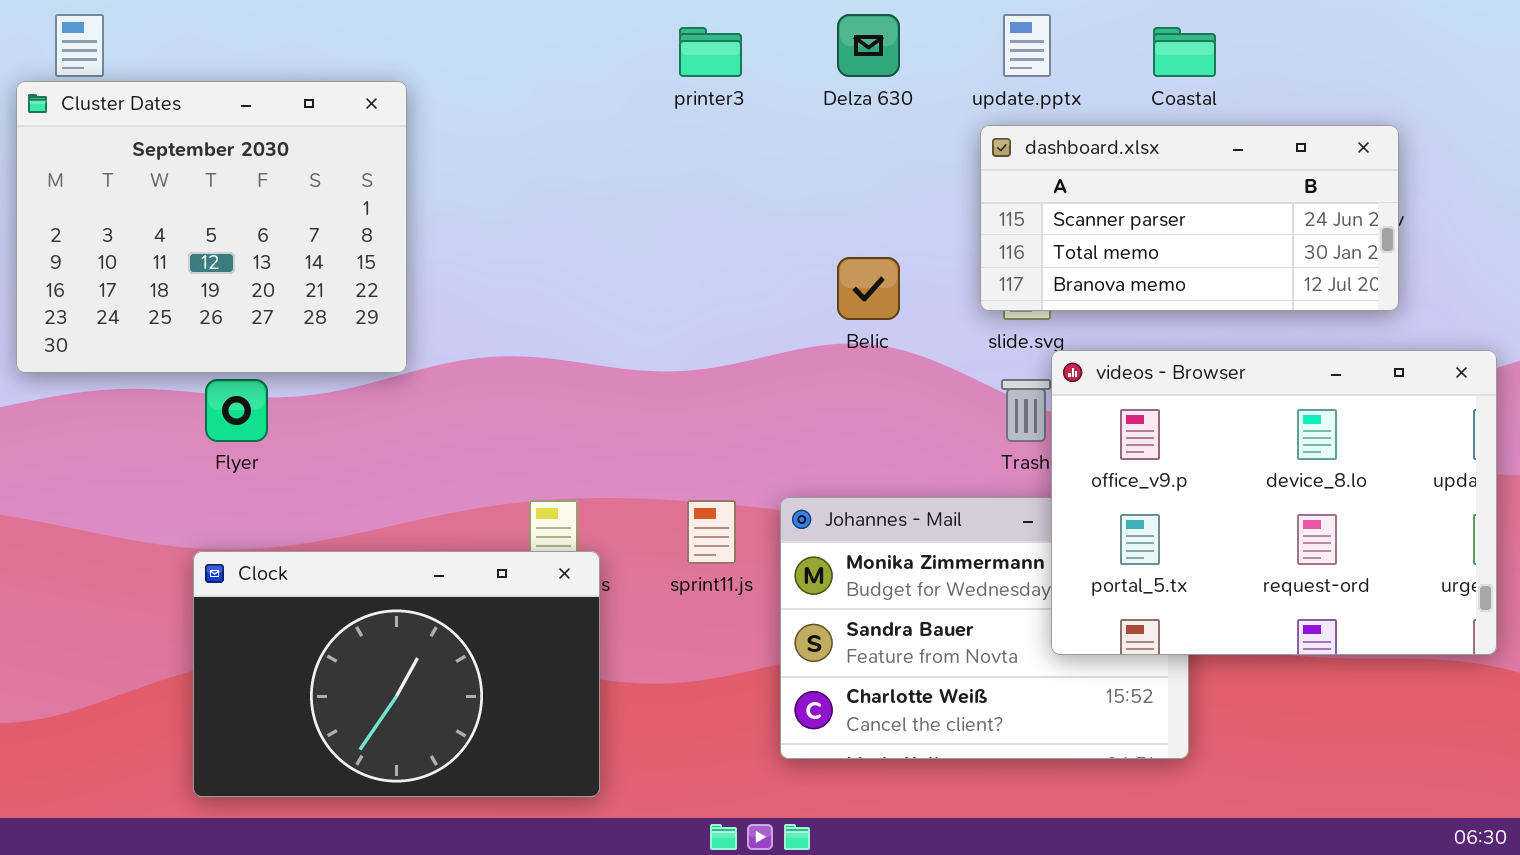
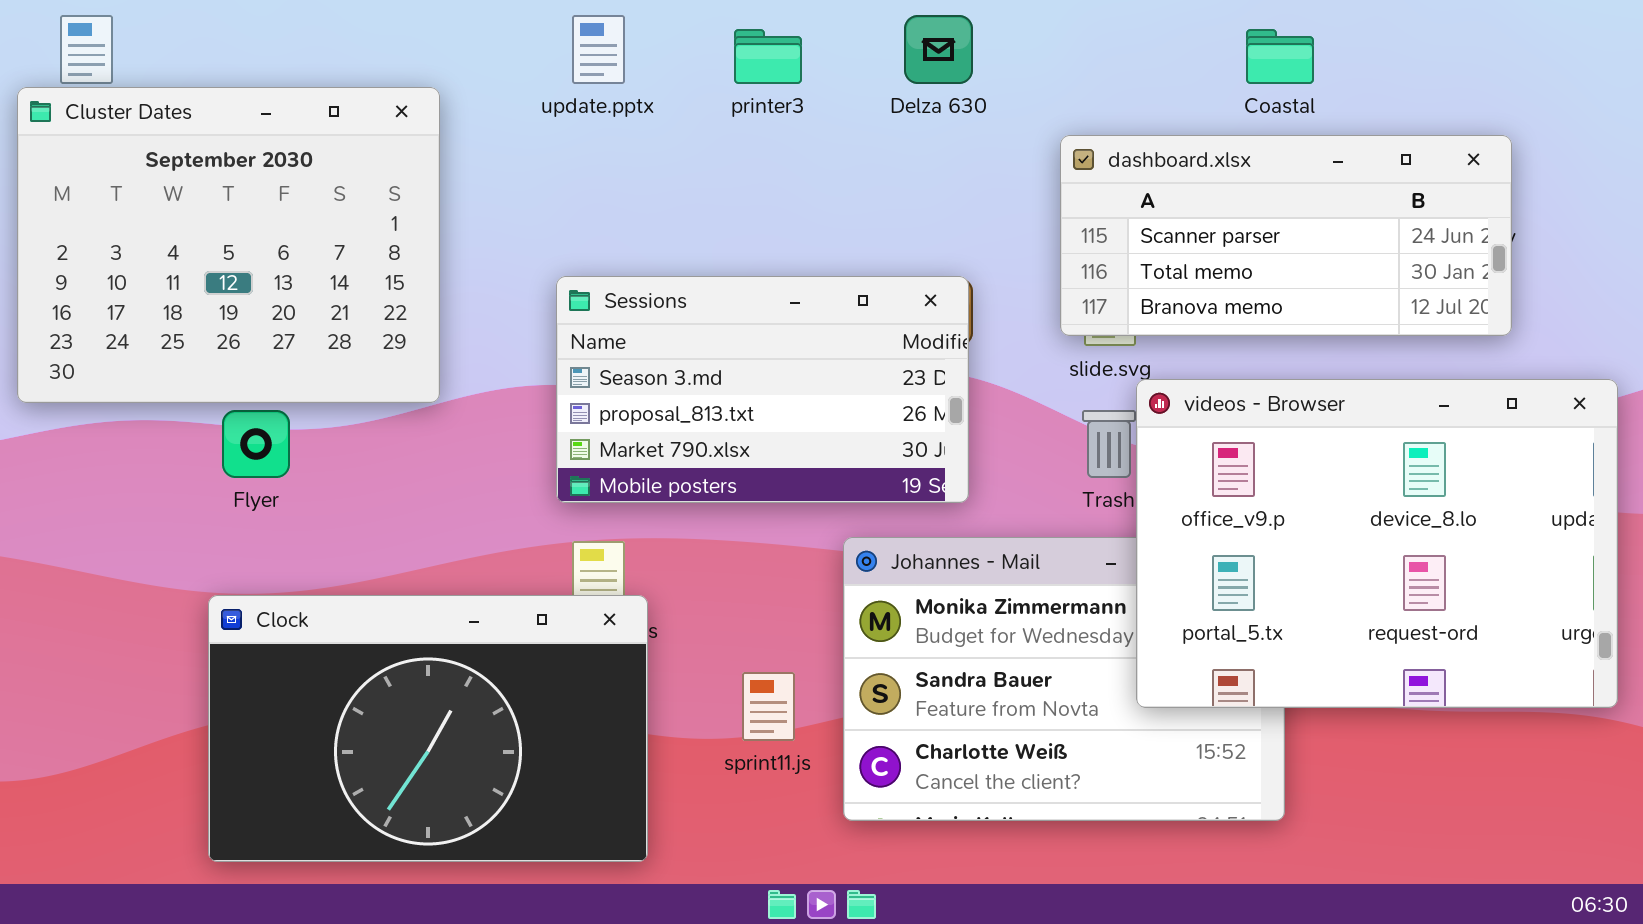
update.pptx: [1003,14,1051,77] -> [572,15,625,84], moved
Sessions: none -> [556,276,969,503], opened
sprint11.js: [687,500,736,564] -> [742,672,795,741], moved

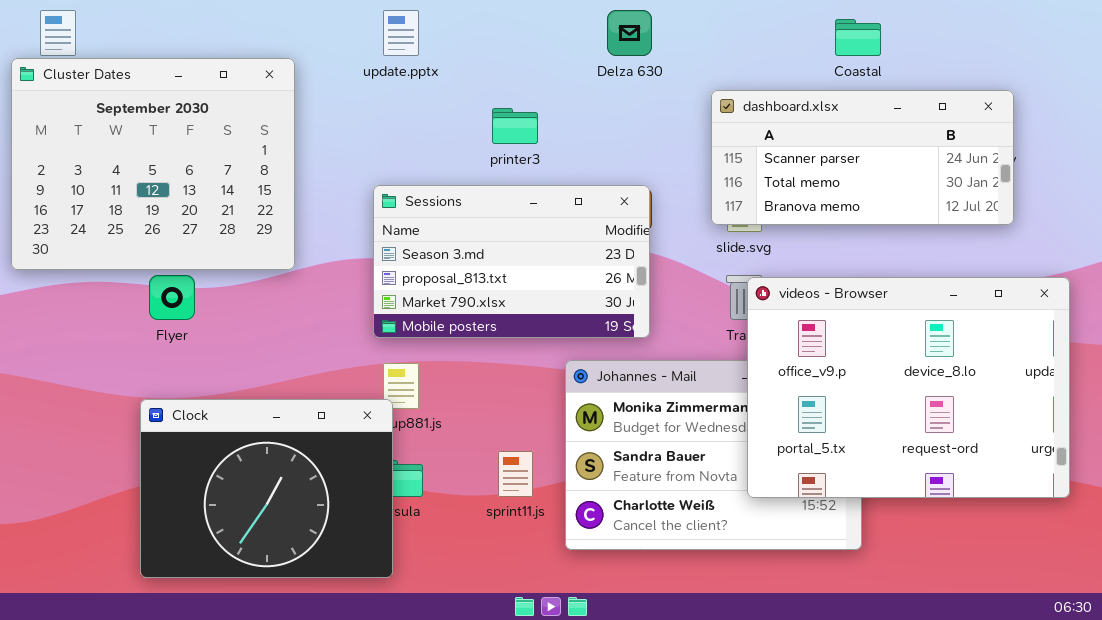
printer3: [734,29,802,84] -> [492,108,538,144], moved
videos - Browser: [1136,379,1618,708] -> [747,277,1070,498], moved
Clock: [208,595,648,862] -> [140,399,393,578], resized

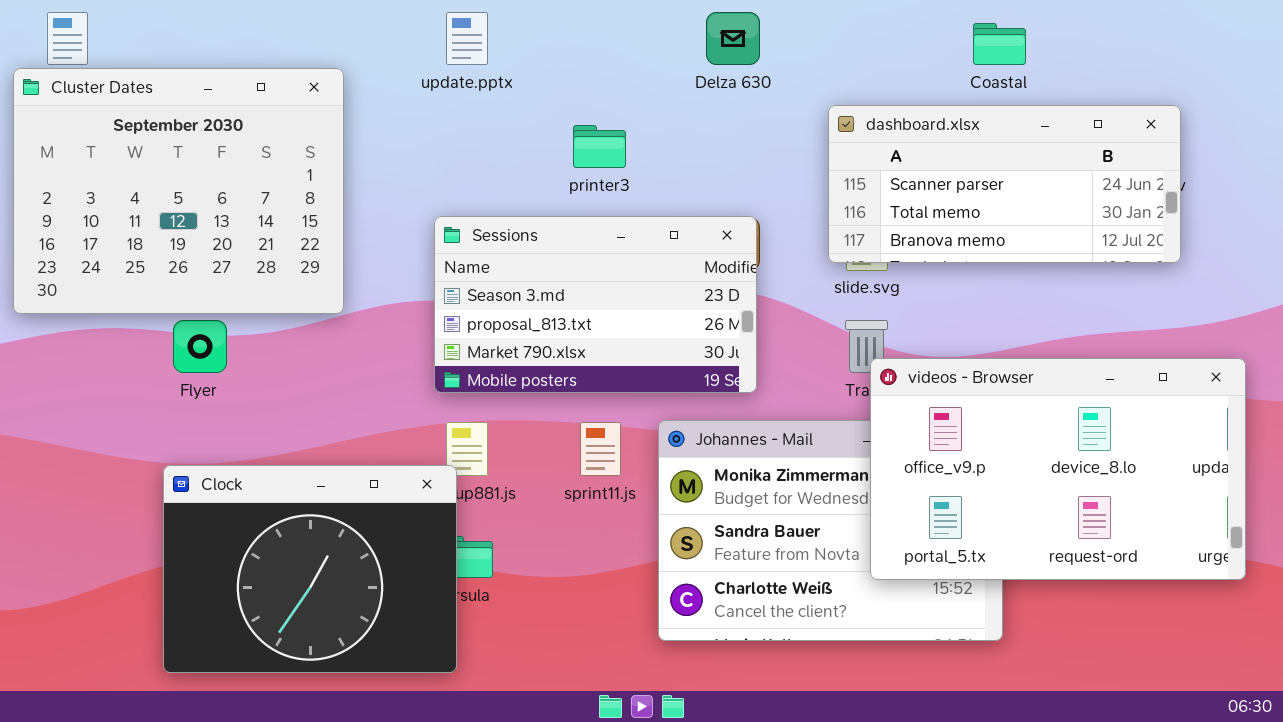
videos - Browser: [747,277,1070,498] -> [870,358,1246,580], resized
sprint11.js: [498,451,533,497] -> [580,422,621,476], moved

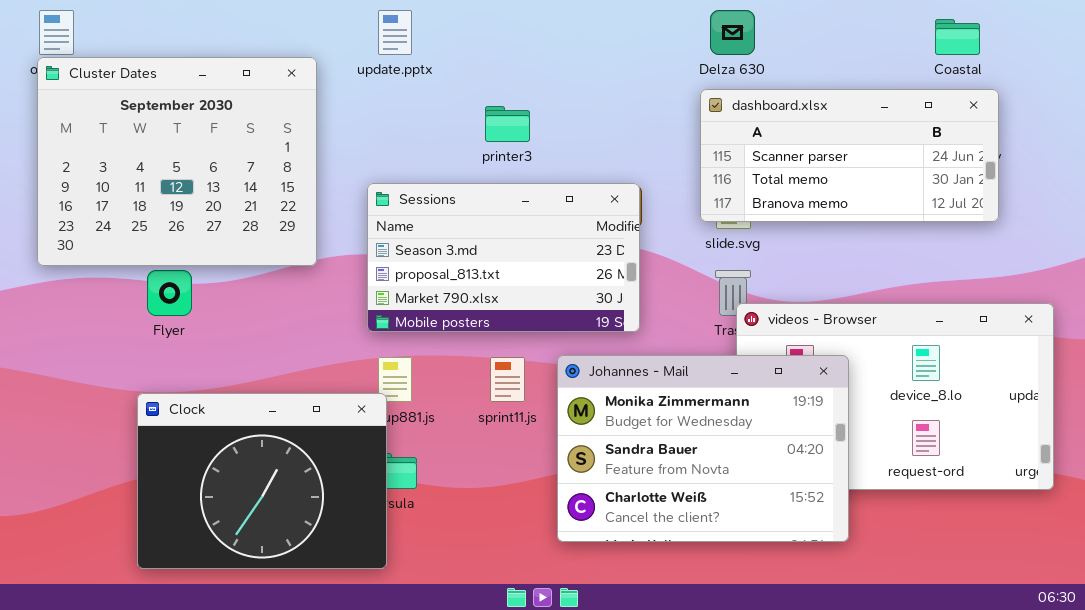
Delza 630: [706,12,760,65] -> [710,10,755,55], moved
Coastal: [973,23,1026,65] -> [935,19,980,55], moved
Cluster Dates: [13,68,344,314] -> [37,57,317,266], moved
Johannes - Mail: [658,420,1003,641] -> [557,355,849,542], raised

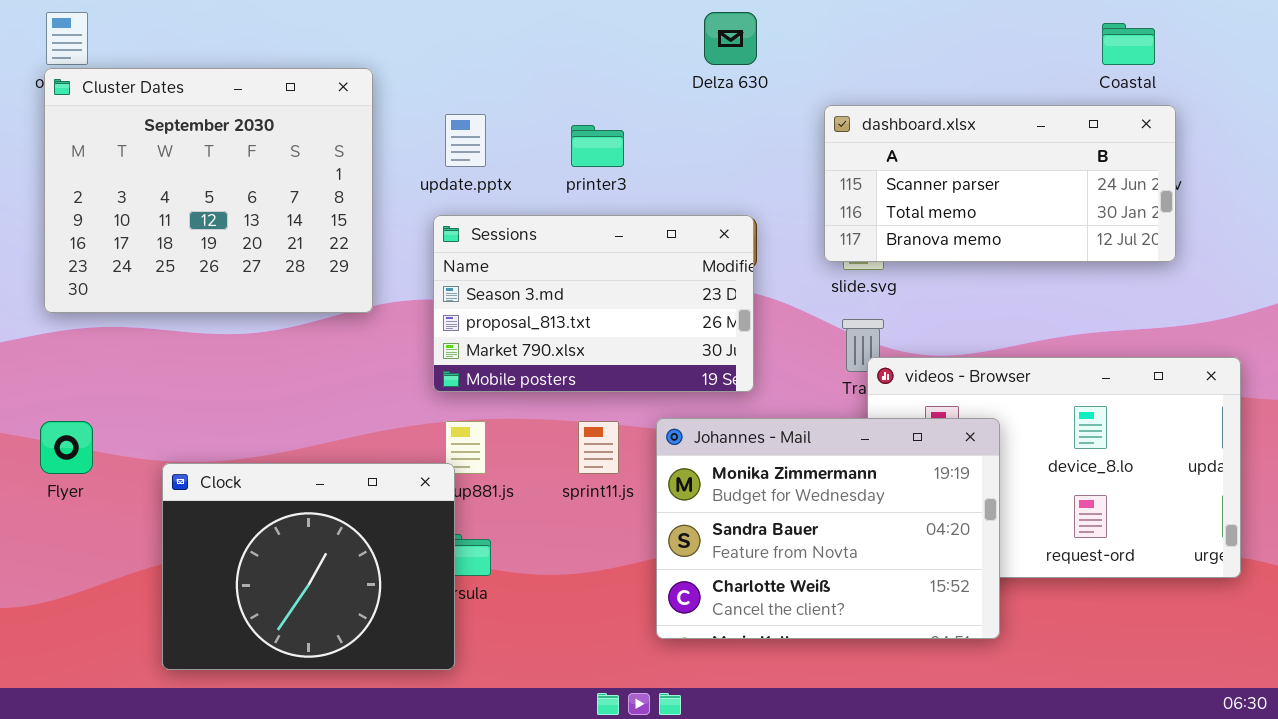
update.pptx: [378,10,412,55] -> [445,114,486,167], moved
Delza 630: [710,10,755,55] -> [704,12,757,65], moved
Flyer: [147,270,192,316] -> [40,421,93,474], moved

